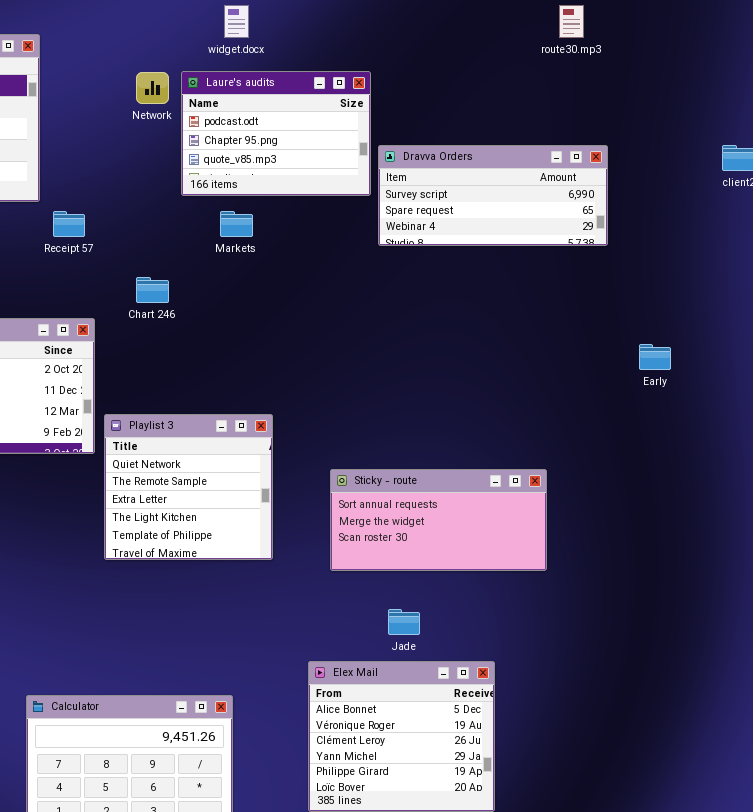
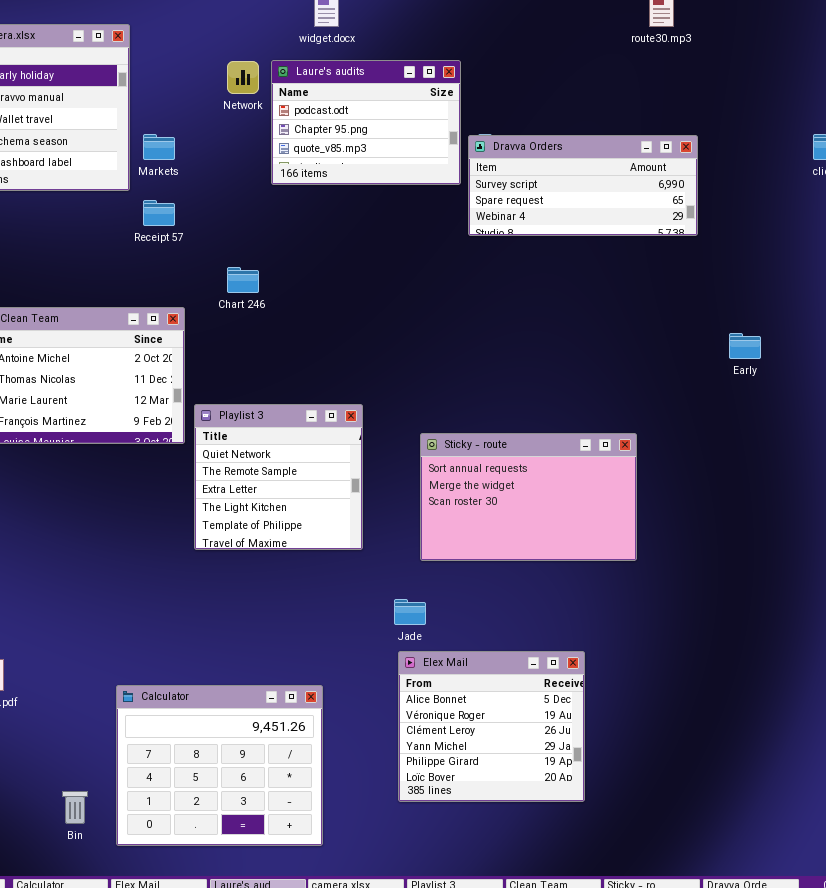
Markets: [220,211,253,237] -> [143,134,175,160], moved
Sticky - route: [330,469,547,571] -> [420,433,637,561], resized
Jade: [388,609,420,635] -> [394,599,426,625], moved

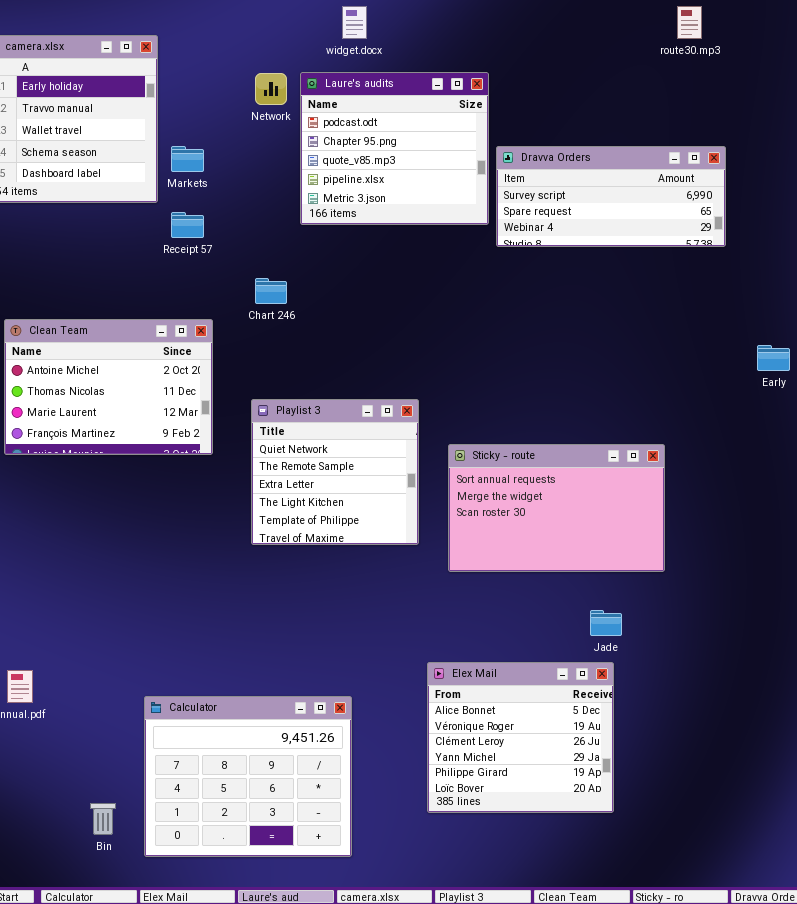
Laure's audits: [271,60,461,185] -> [300,72,489,225], resized
Playlist 3: [194,404,363,550] -> [251,399,419,545], moved
Jade: [394,599,426,625] -> [590,610,622,636], moved

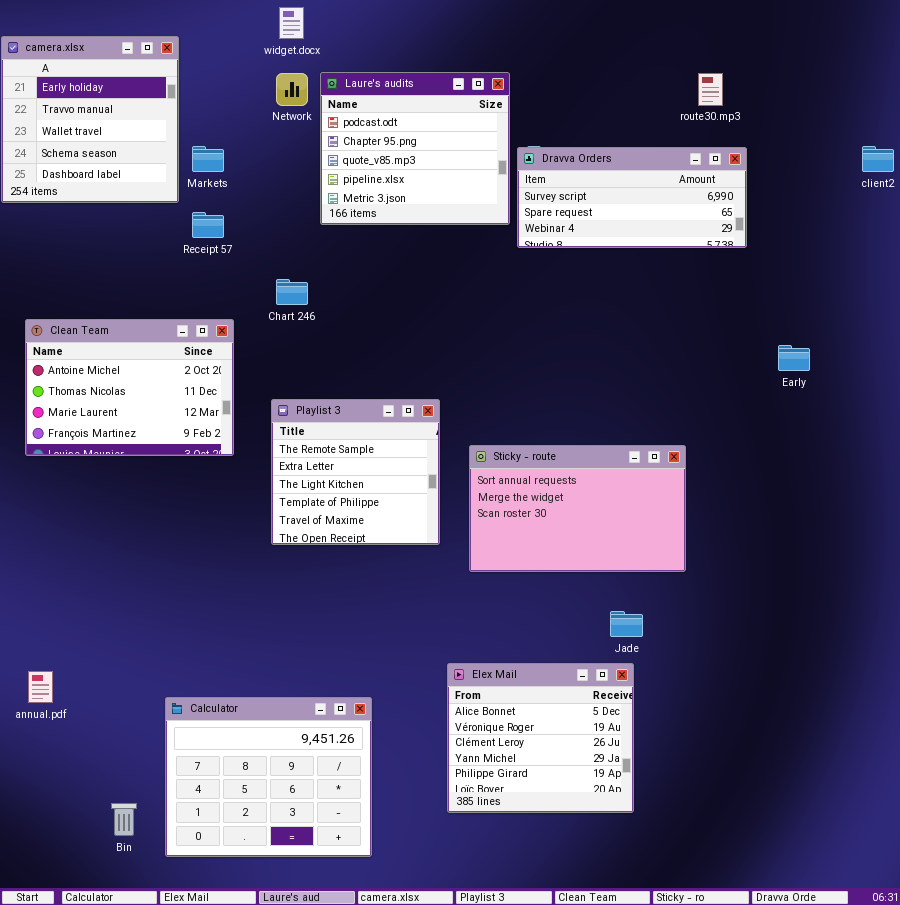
widget.docx: [342,6,367,39] -> [279,7,304,39], moved
route30.mp3: [677,6,702,39] -> [698,73,723,106], moved
Playlist 3: [251,399,419,545] -> [271,399,440,545], scrolled down 1 row

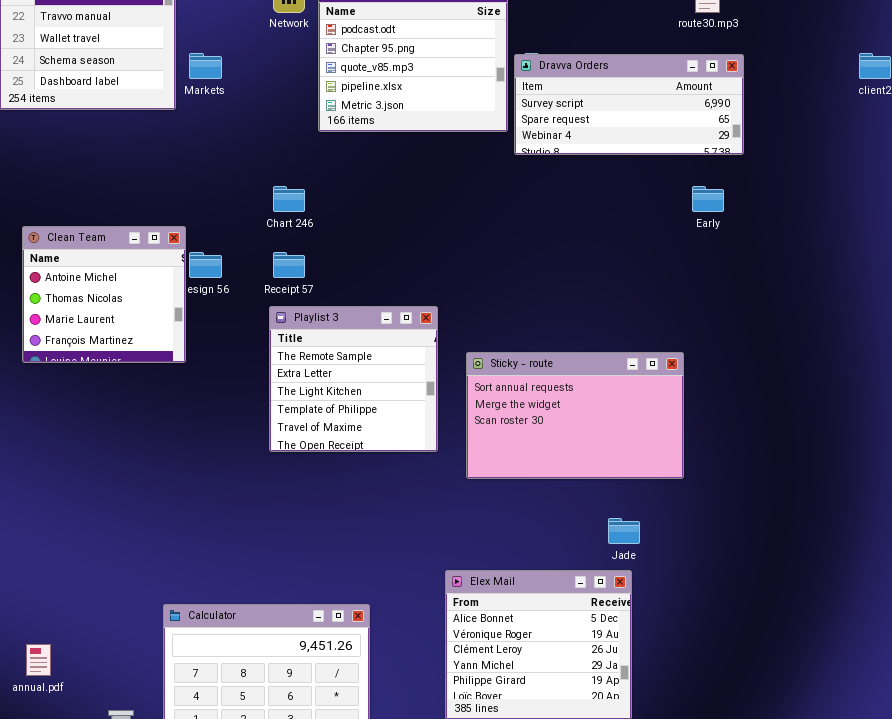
Receipt 57: [192,212,224,238] -> [273,252,305,278], moved
Clean Team: [25,319,234,456] -> [22,226,186,363], resized
Early: [778,345,810,371] -> [692,186,724,212], moved
annual.pdf: [28,671,53,703] -> [26,644,51,676], moved

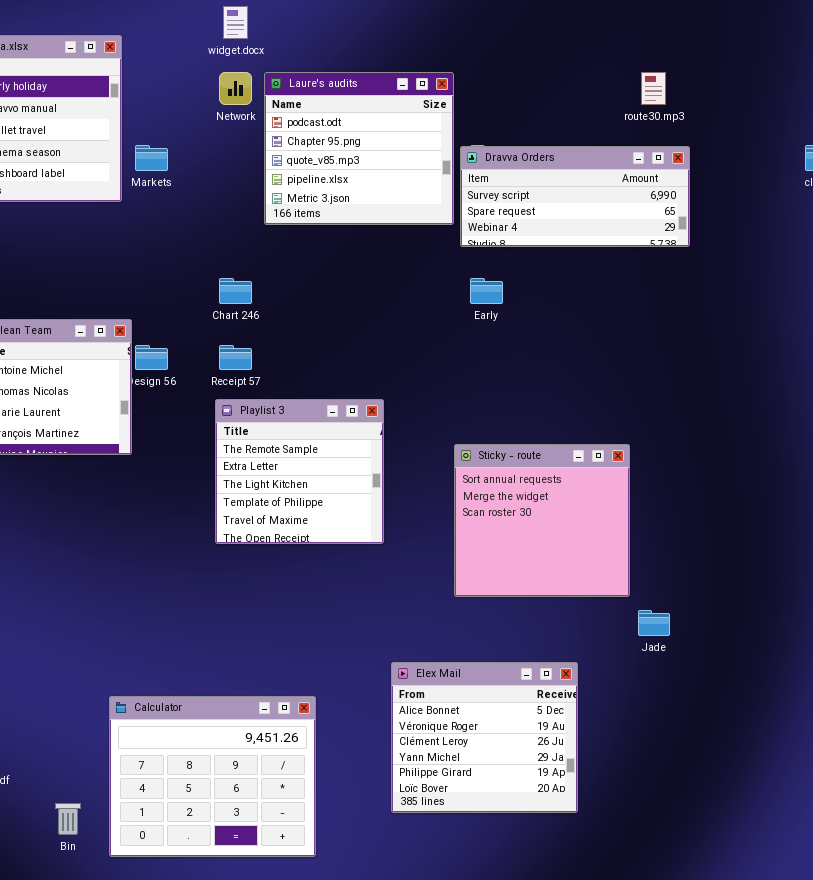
Early: [692,186,724,212] -> [470,278,503,304], moved
Sticky - route: [466,352,684,479] -> [454,444,630,597], resized
Jade: [608,518,640,544] -> [638,610,670,636], moved

